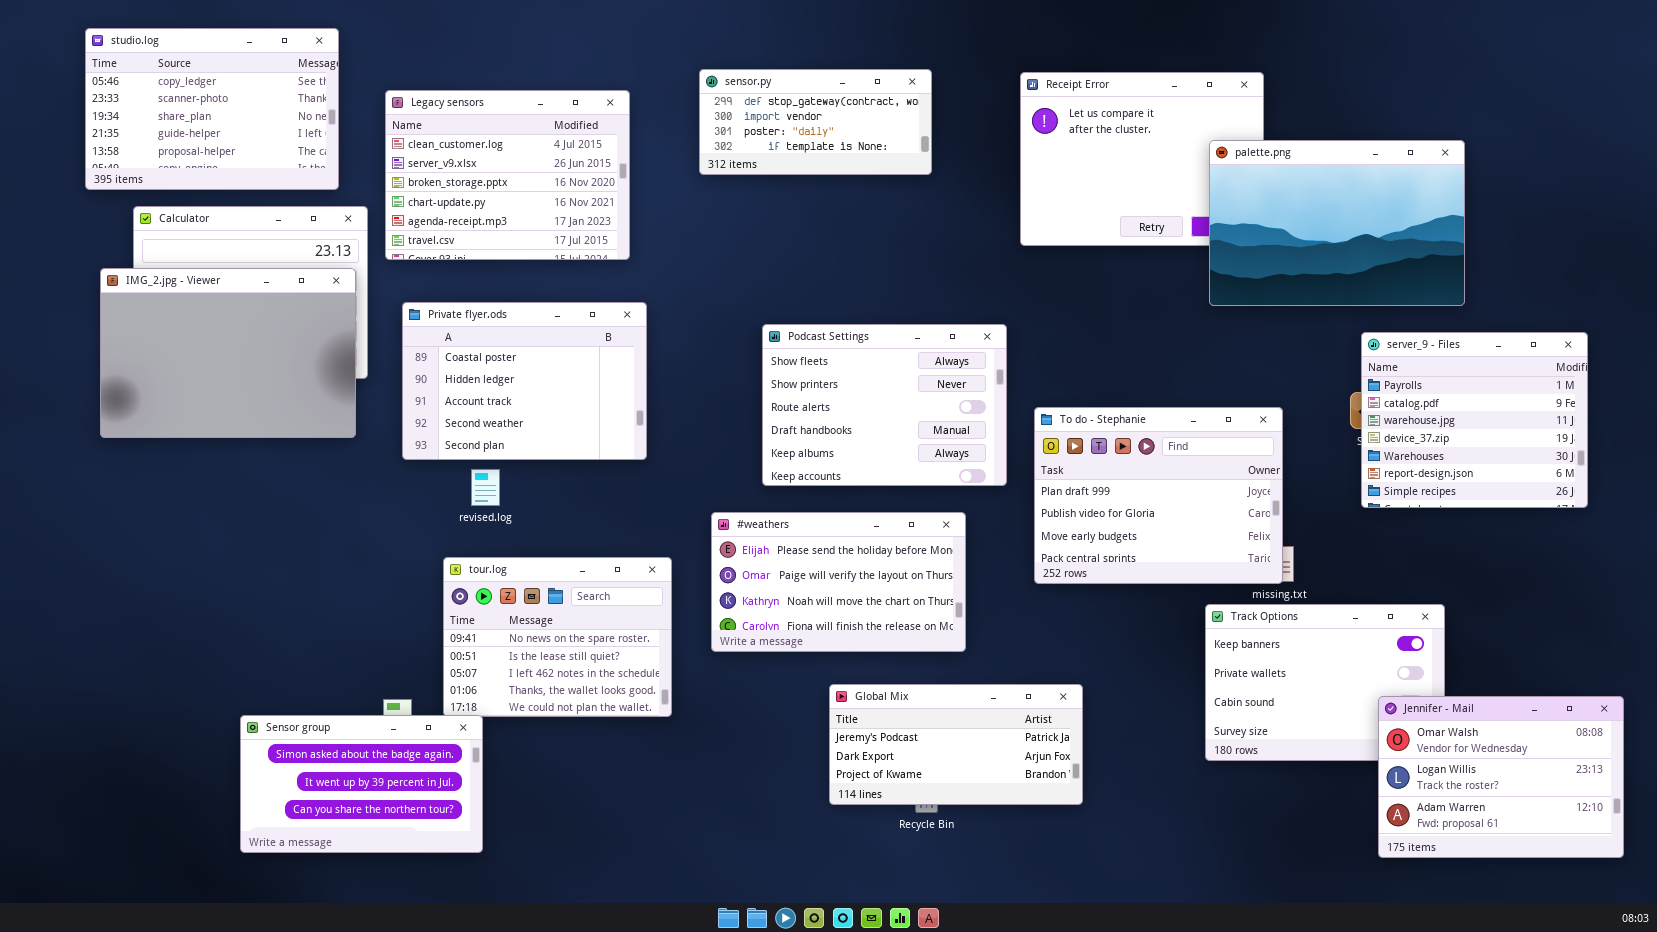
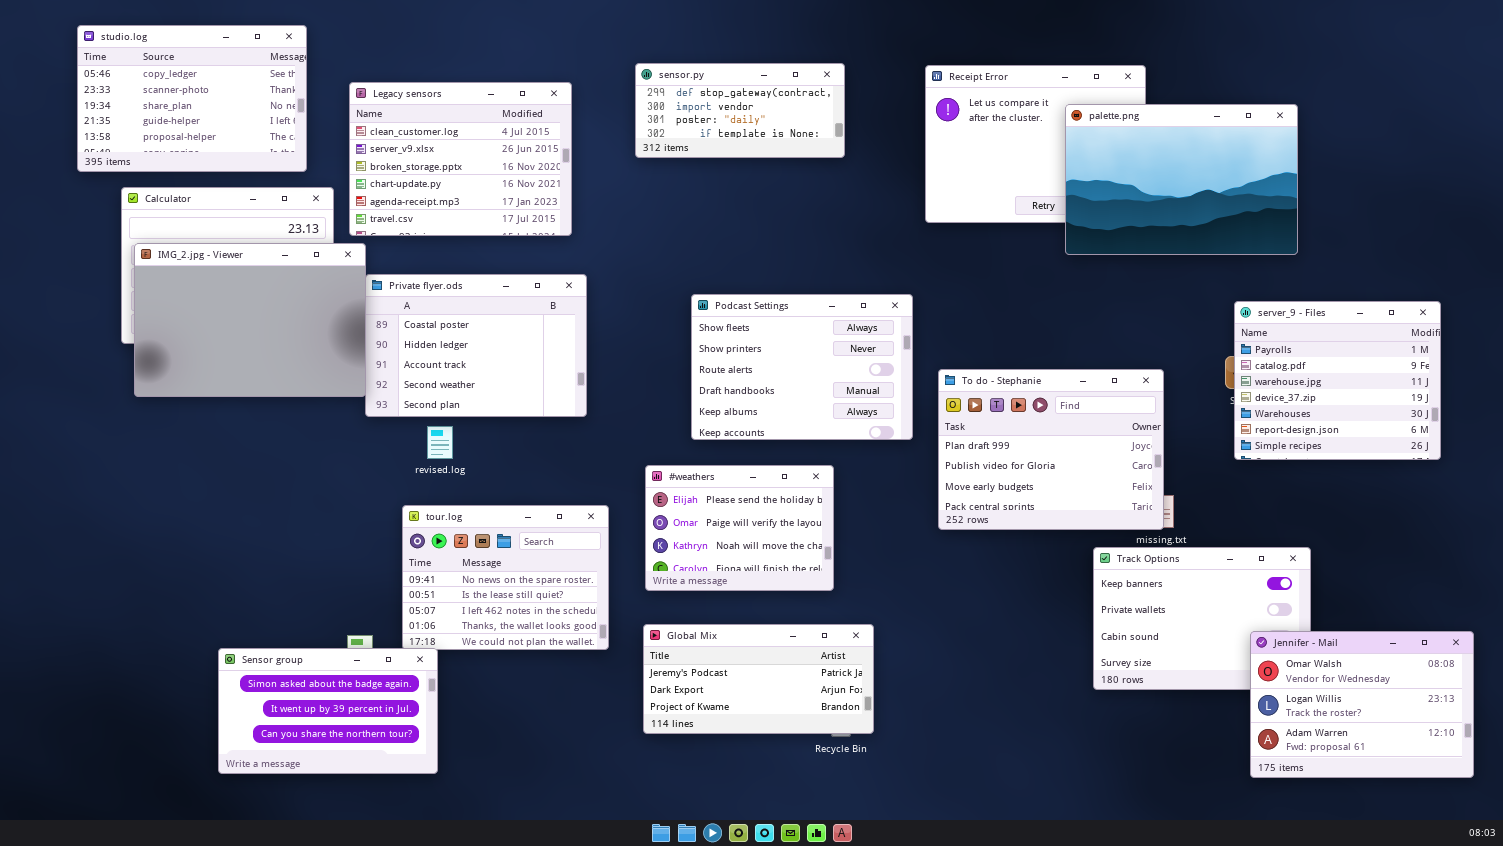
palette.png: [1209,140,1465,306] -> [1065,104,1298,255], moved
IMG_2.jpg - Viewer: [100,268,356,438] -> [134,243,366,397], moved
#weathers: [711,512,966,652] -> [645,465,834,591], resized
Global Mix: [829,684,1083,805] -> [643,624,874,734], moved

